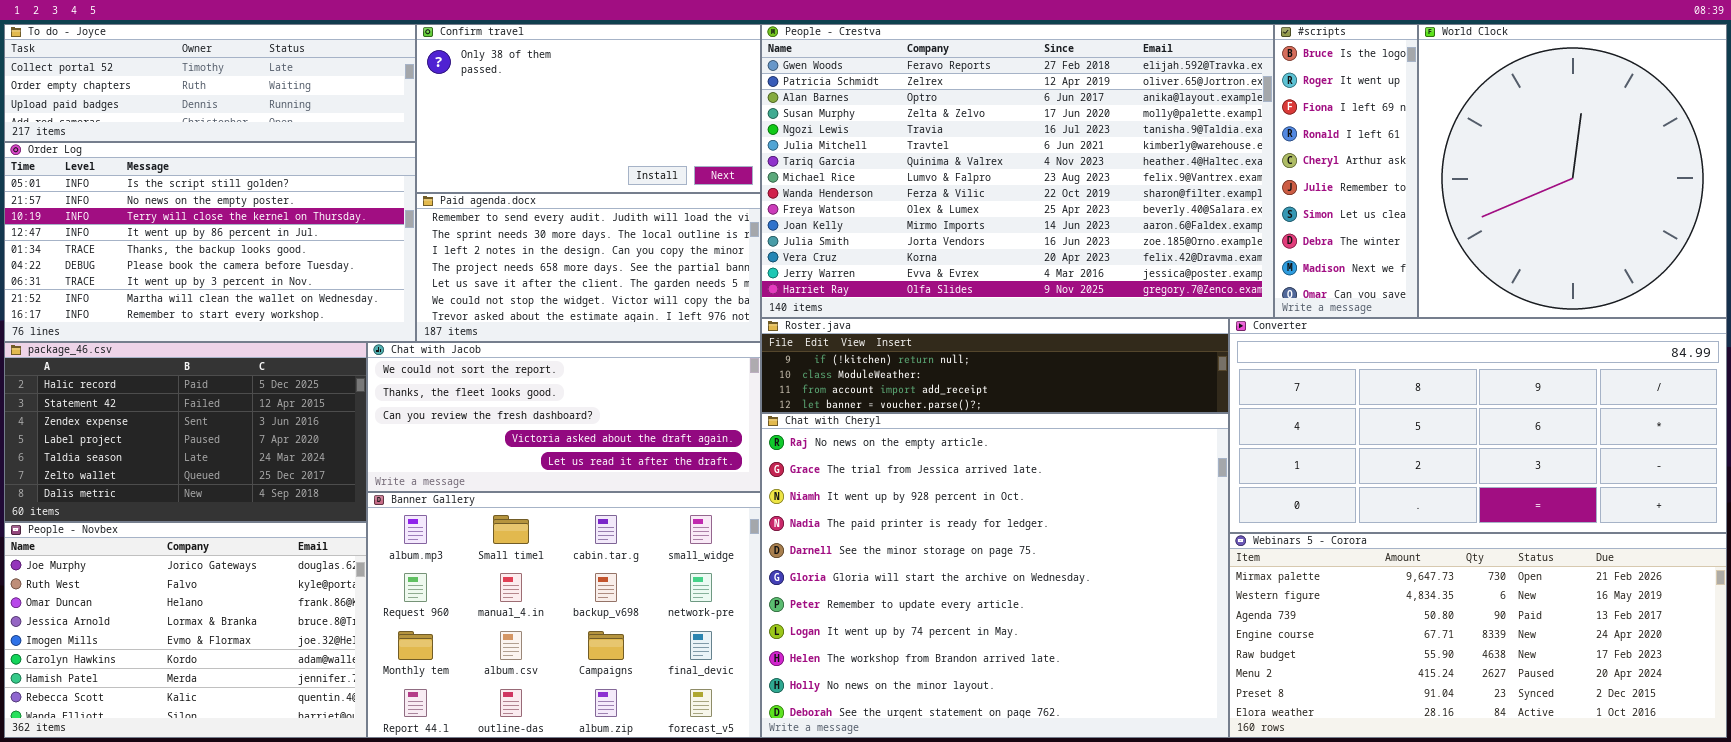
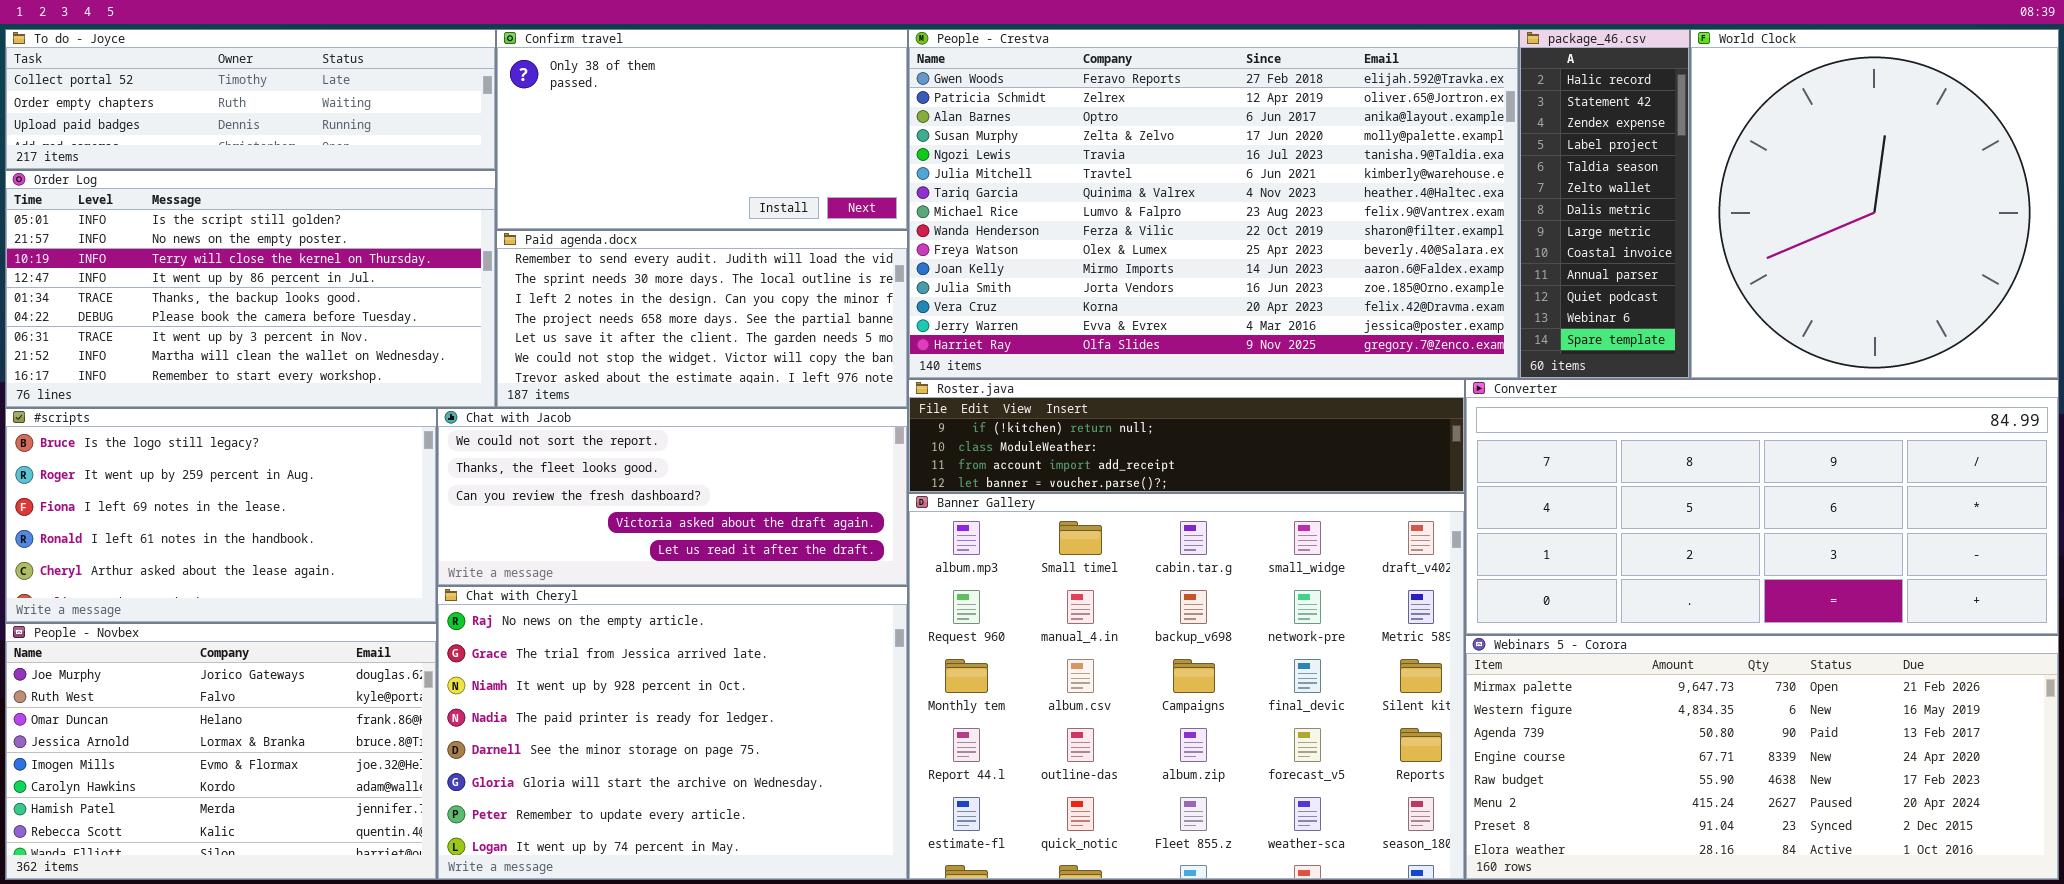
#scripts: [1274,24,1418,318] -> [5,408,437,623], moved, resized
package_46.csv: [4,342,367,522] -> [1519,29,1690,379], moved, resized
Chat with Cheryl: [761,413,1229,738] -> [437,586,908,880], moved, resized
Banner Gallery: [367,492,761,738] -> [908,493,1465,880], moved, resized

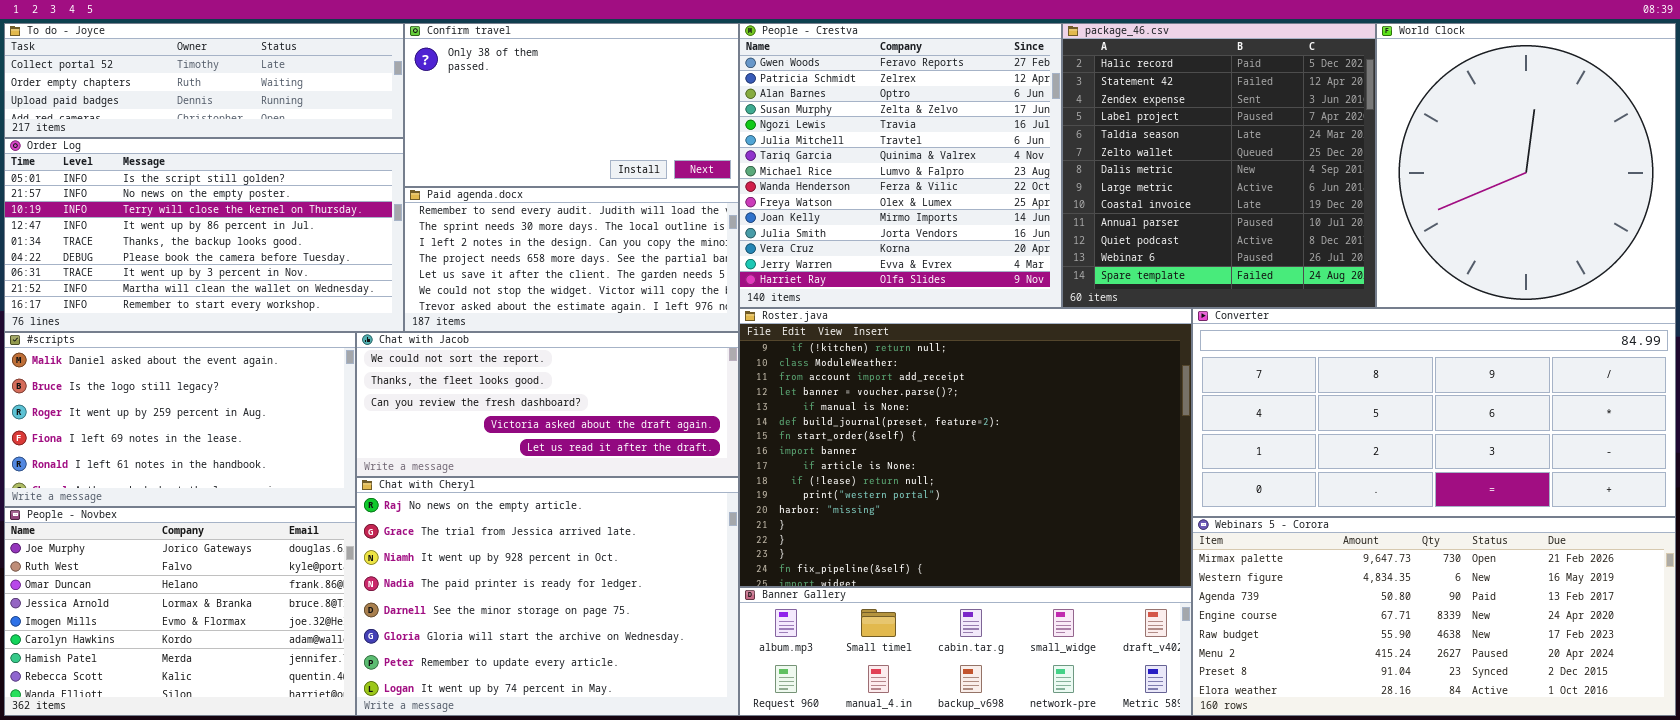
People - Crestva: [908,29,1519,379] -> [739,23,1062,308], resized
package_46.csv: [1519,29,1690,379] -> [1062,23,1376,308], resized
Roster.java: [908,379,1465,493] -> [739,308,1192,587], resized
#scripts: [5,408,437,623] -> [4,332,356,507], scrolled up 1 row
Banner Gallery: [908,493,1465,880] -> [739,587,1192,716], resized

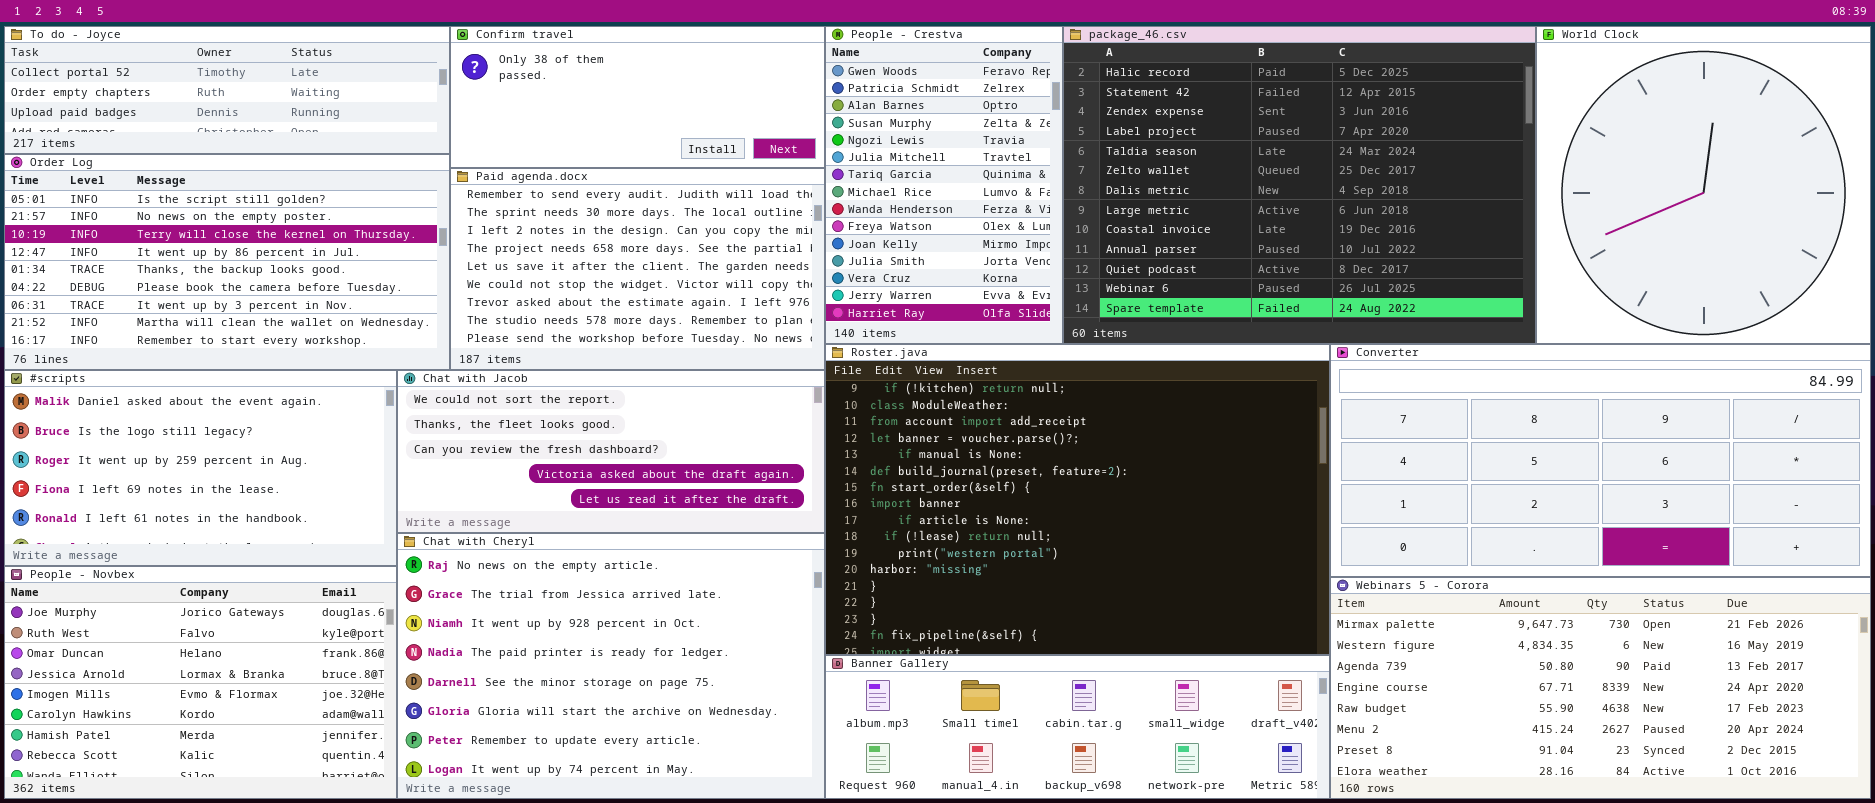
Confirm travel: [404,23,739,187] -> [450,26,825,168], resized
People - Crestva: [739,23,1062,308] -> [825,26,1063,344], resized
package_46.csv: [1062,23,1376,308] -> [1063,26,1536,344], resized
Paid agenda.docx: [404,187,739,332] -> [450,168,825,370], resized

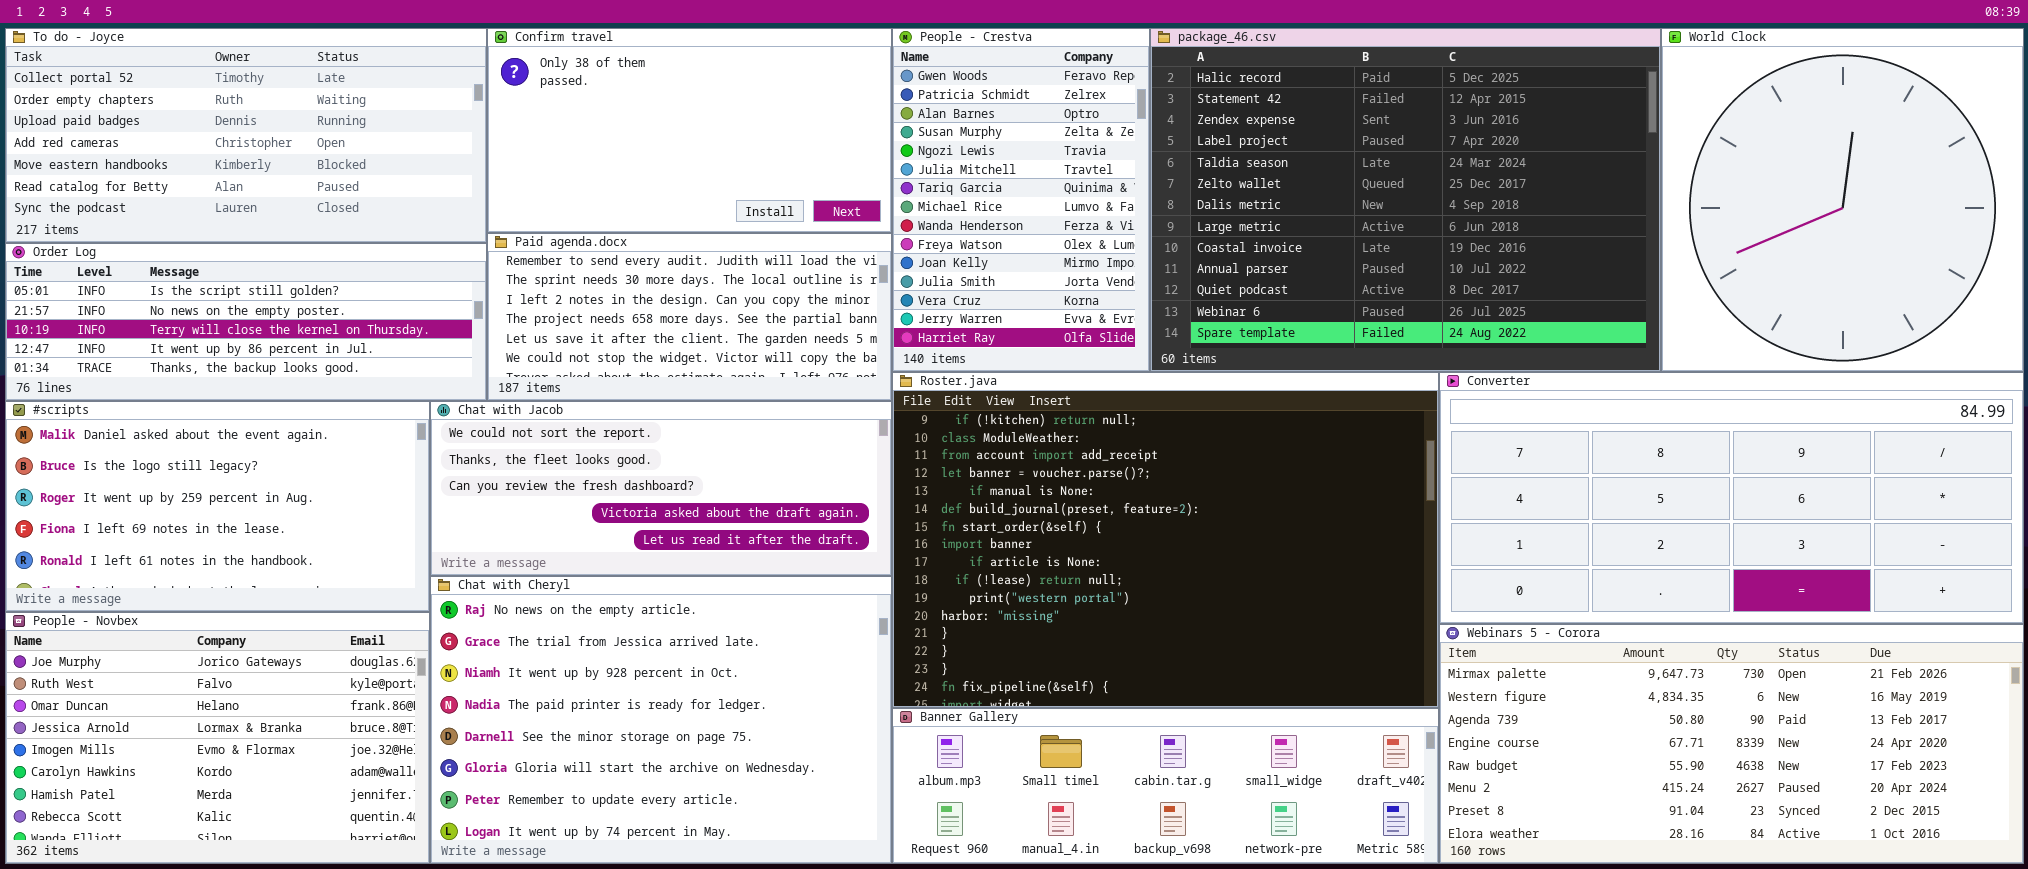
To do - Joyce: [4,26,450,154] -> [5,28,487,243], resized
Confirm travel: [450,26,825,168] -> [487,28,892,233], resized
Order Log: [4,154,450,370] -> [5,243,487,401], resized
Paid agenda.docx: [450,168,825,370] -> [487,233,892,401], resized

